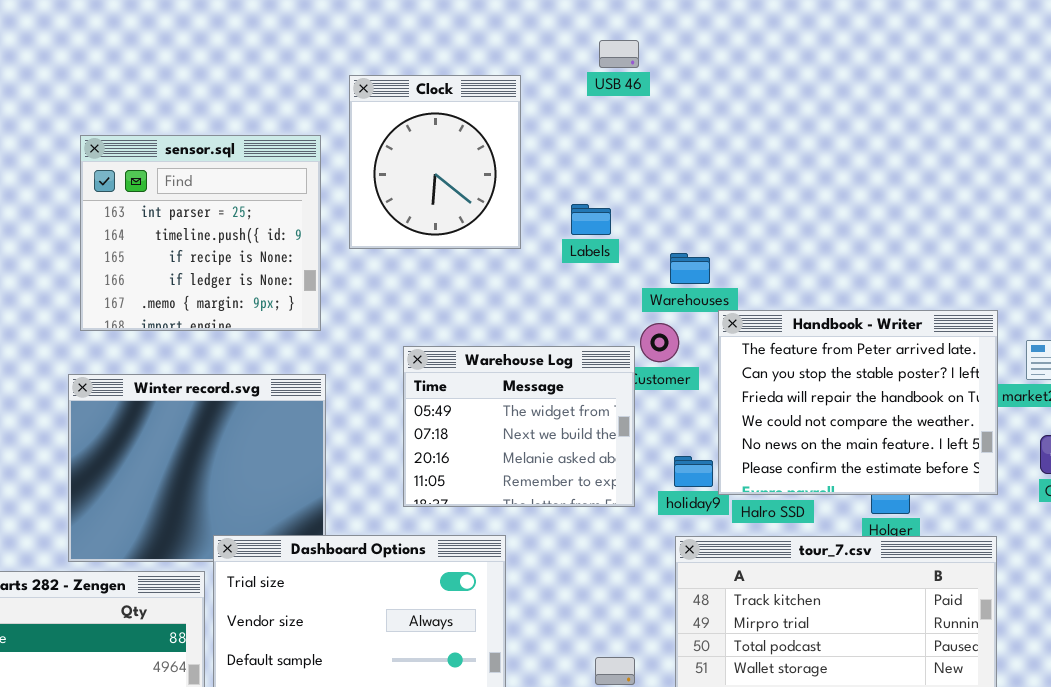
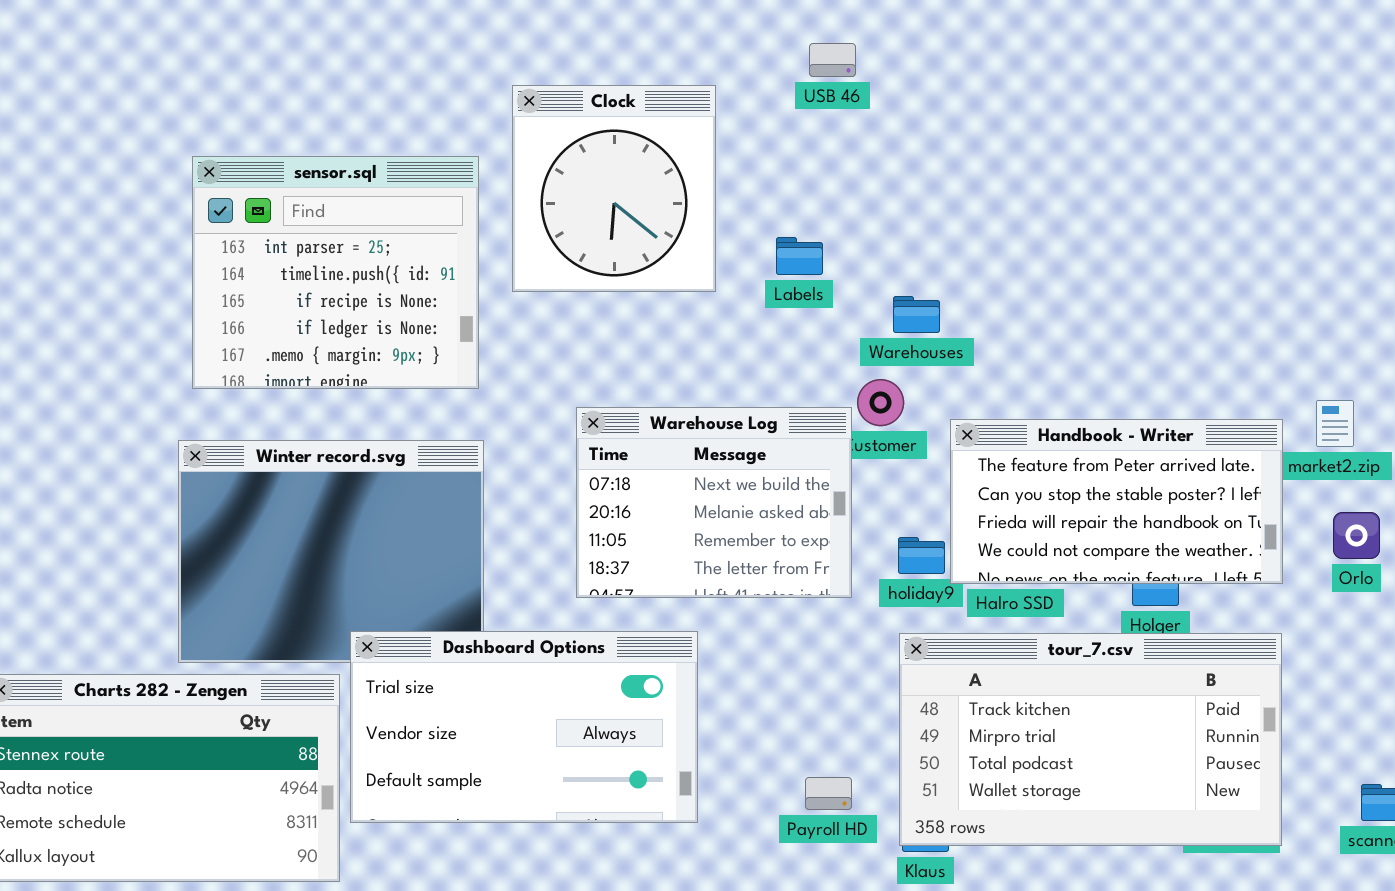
Handbook - Writer: [718,310,998,495] -> [950,419,1283,584], resized
Warehouse Log: [403,346,635,507] -> [576,407,852,598], scrolled down 1 row

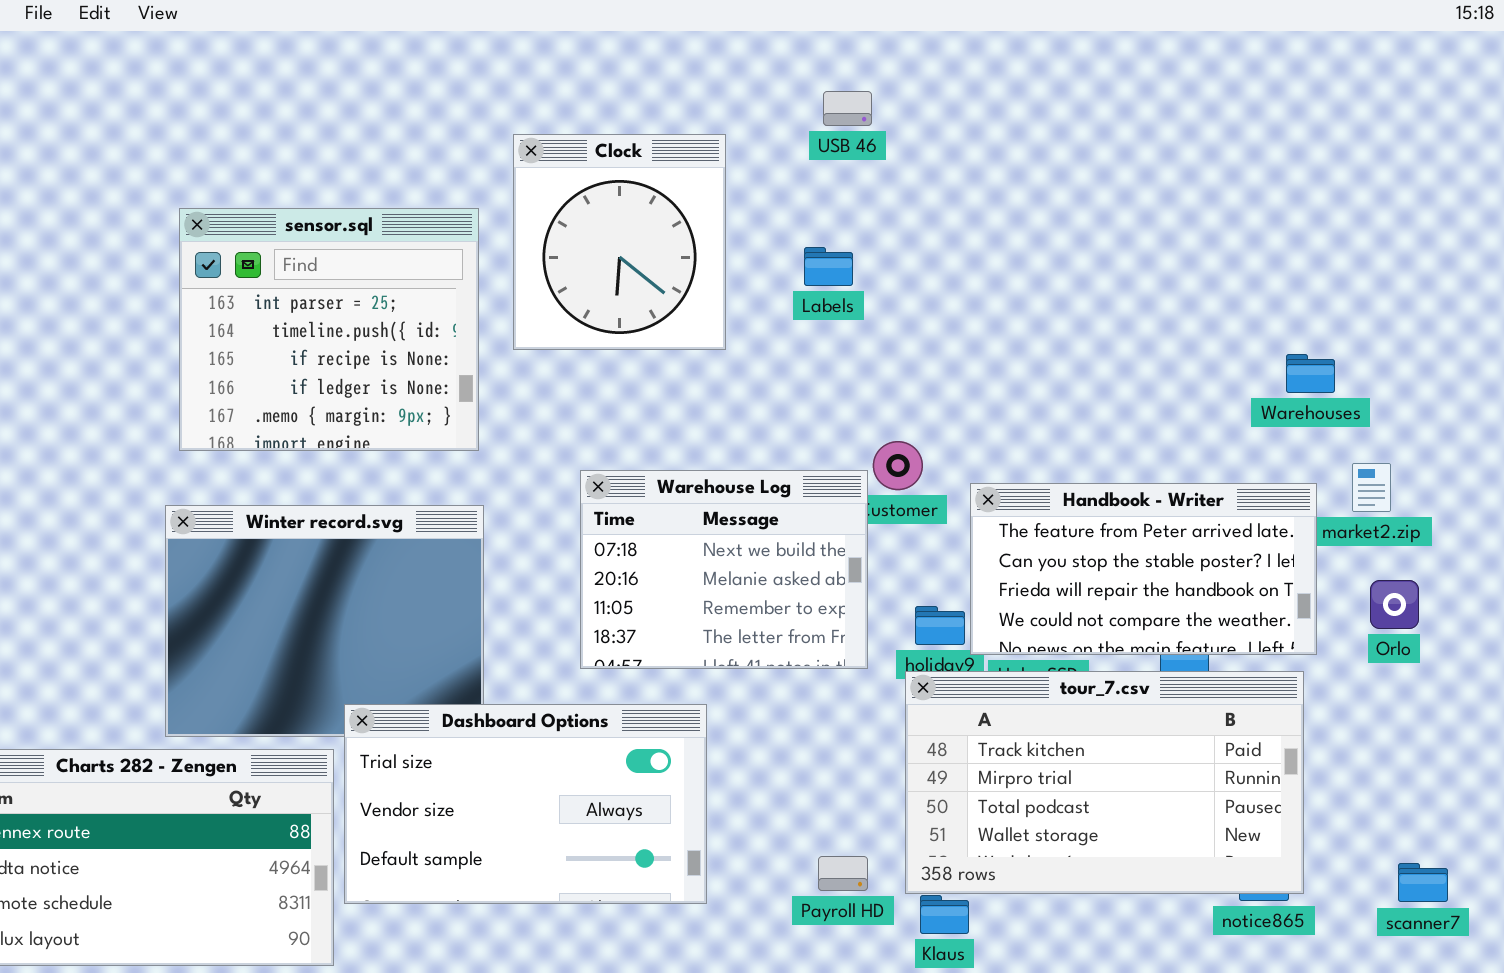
Labels: [776,237,823,275] -> [804,247,853,286], moved
Warehouses: [893,296,940,333] -> [1286,354,1335,393], moved
tour_7.csv: [899,633,1282,846] -> [905,671,1304,894], moved

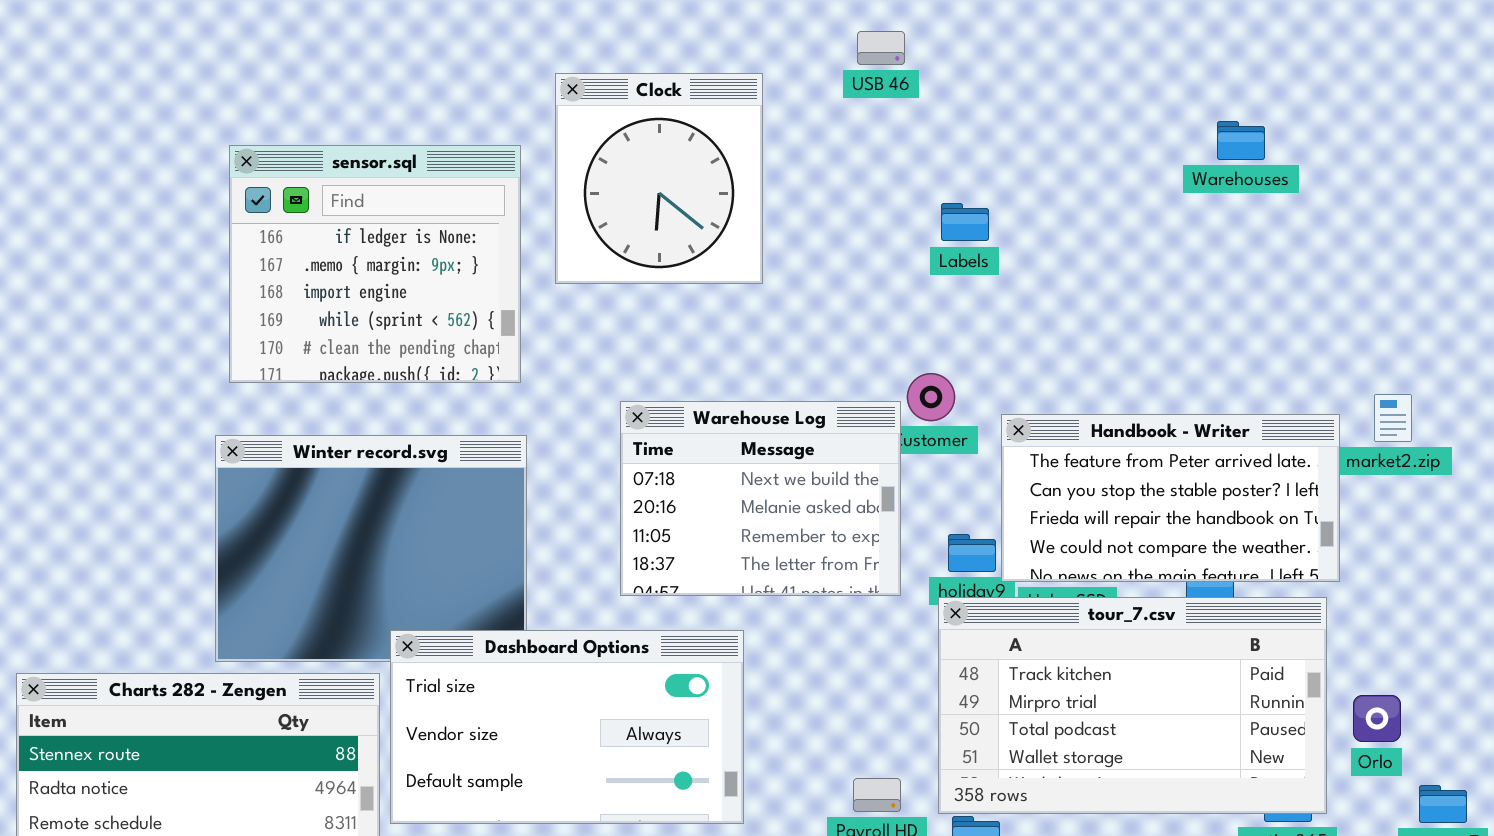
sensor.sql: [179,208,479,451] -> [229,145,521,383], scrolled down 3 rows
Labels: [804,247,853,286] -> [941,203,989,241], moved
Warehouses: [1286,354,1335,393] -> [1217,121,1265,160], moved
Orlo: [1370,580,1419,629] -> [1353,695,1401,742], moved

